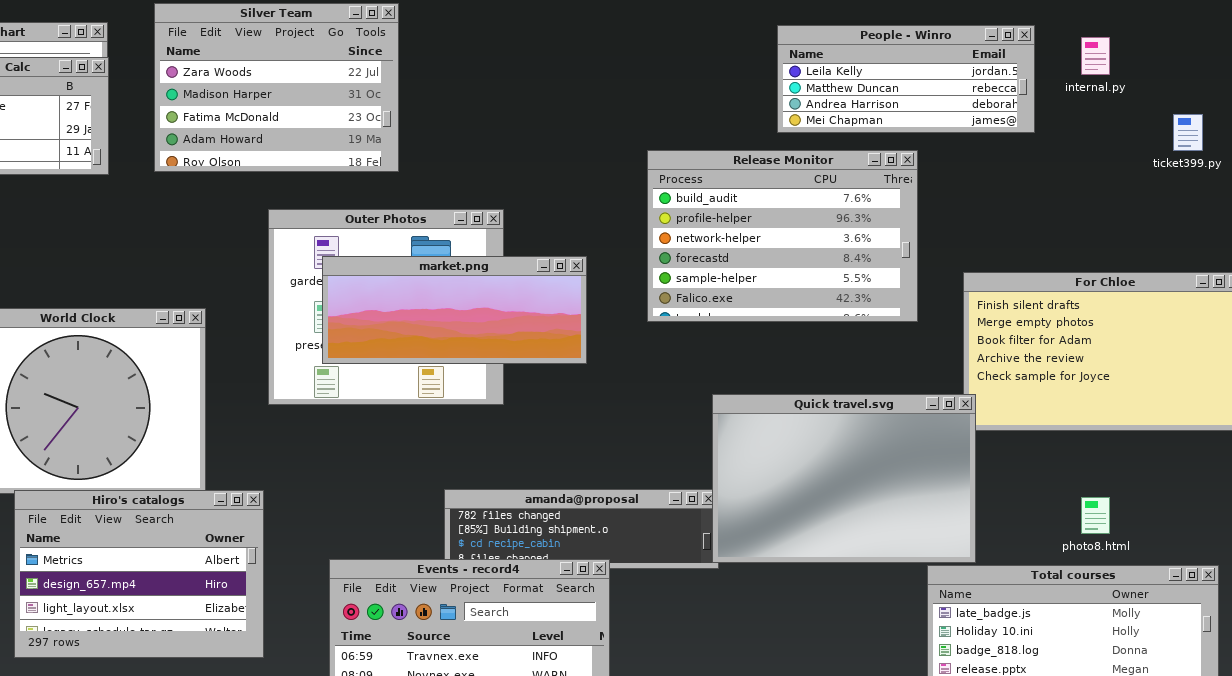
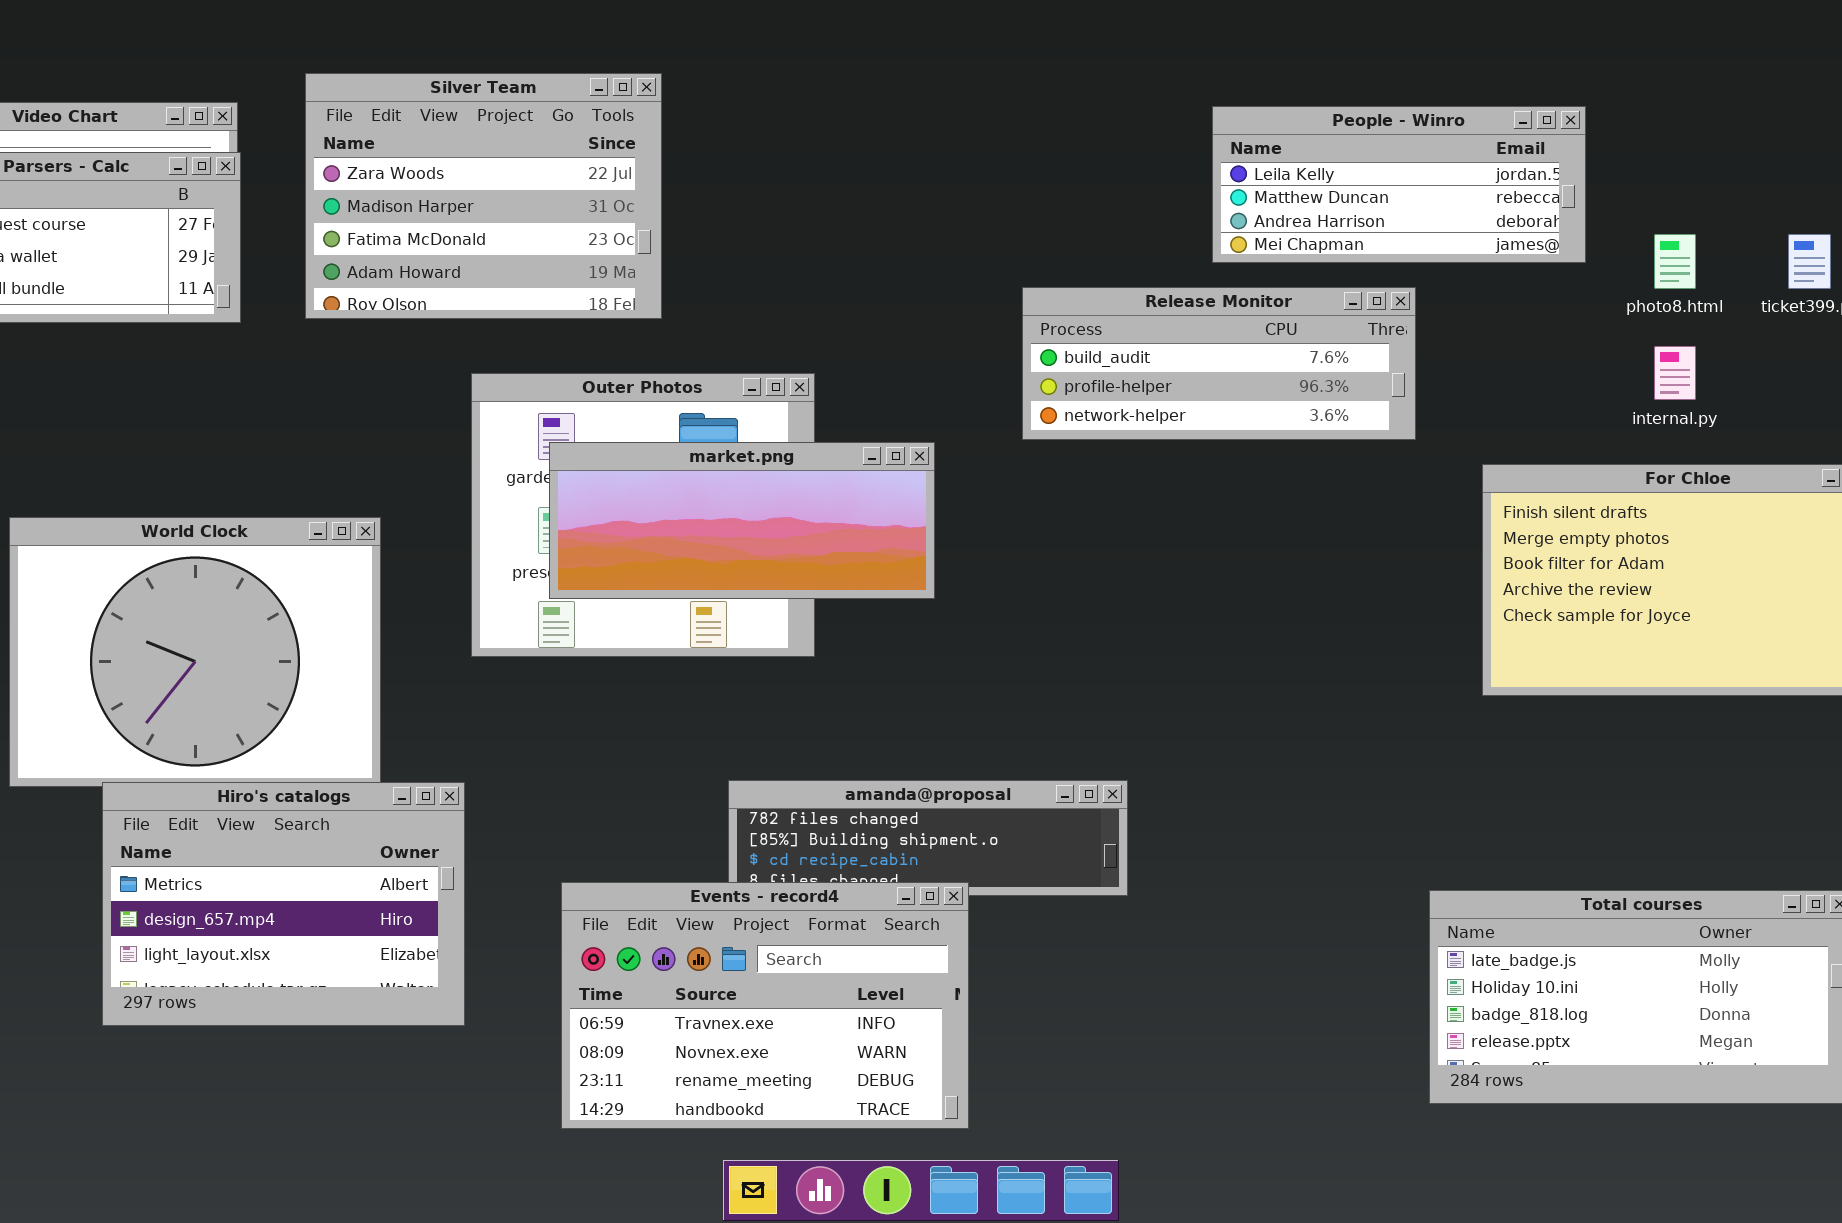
internal.py: [1081,37,1110,75] -> [1654,346,1696,400], moved
Release Monitor: [647,150,918,322] -> [1022,287,1416,440], resized
Quick travel.svg: [712,394,976,563] -> none, closed
photo8.html: [1081,497,1110,534] -> [1654,234,1696,289], moved

